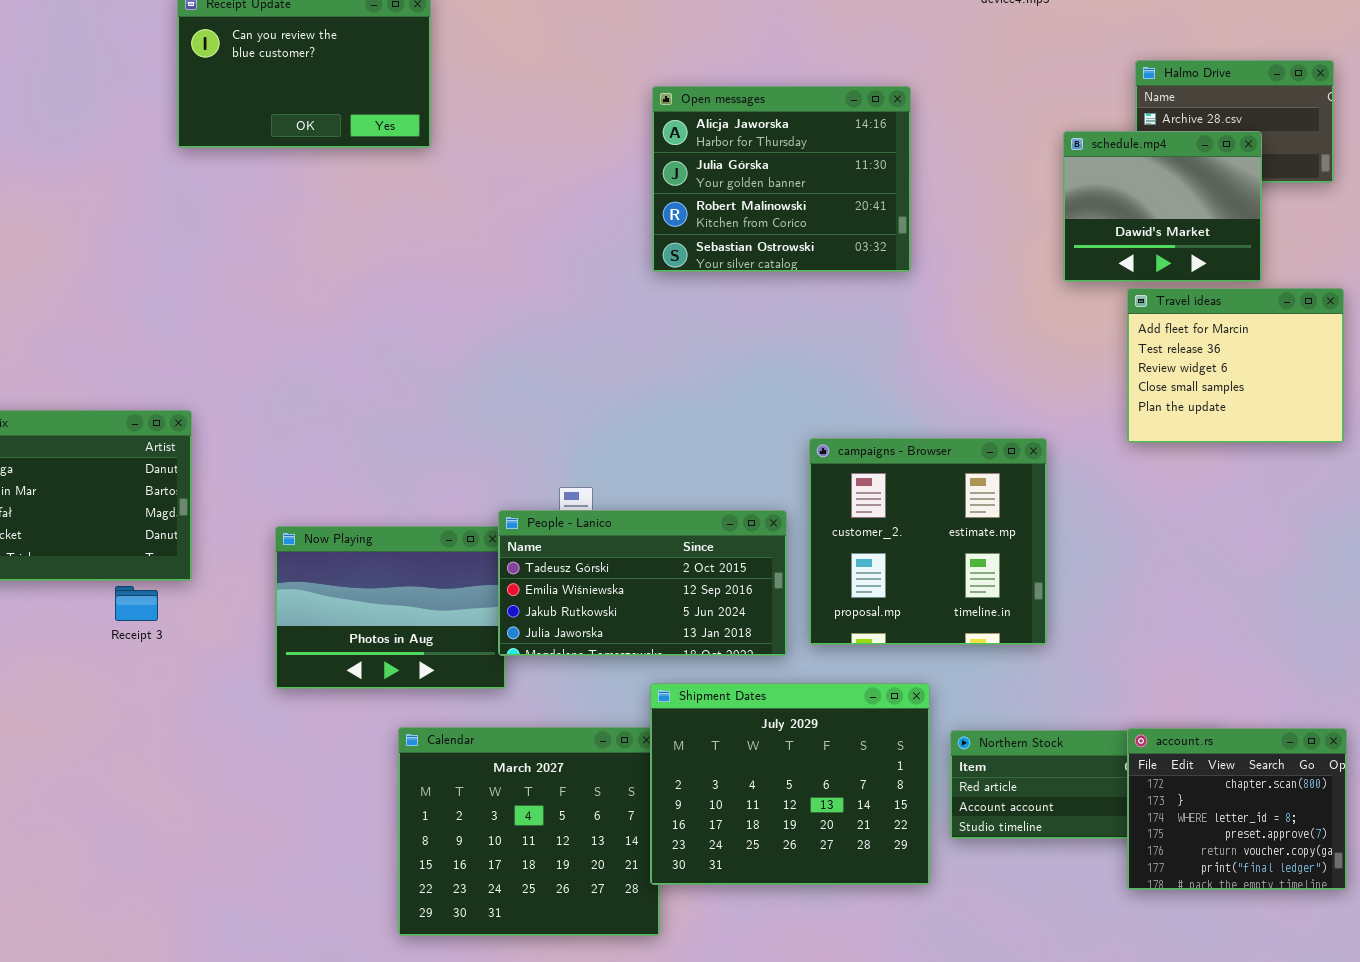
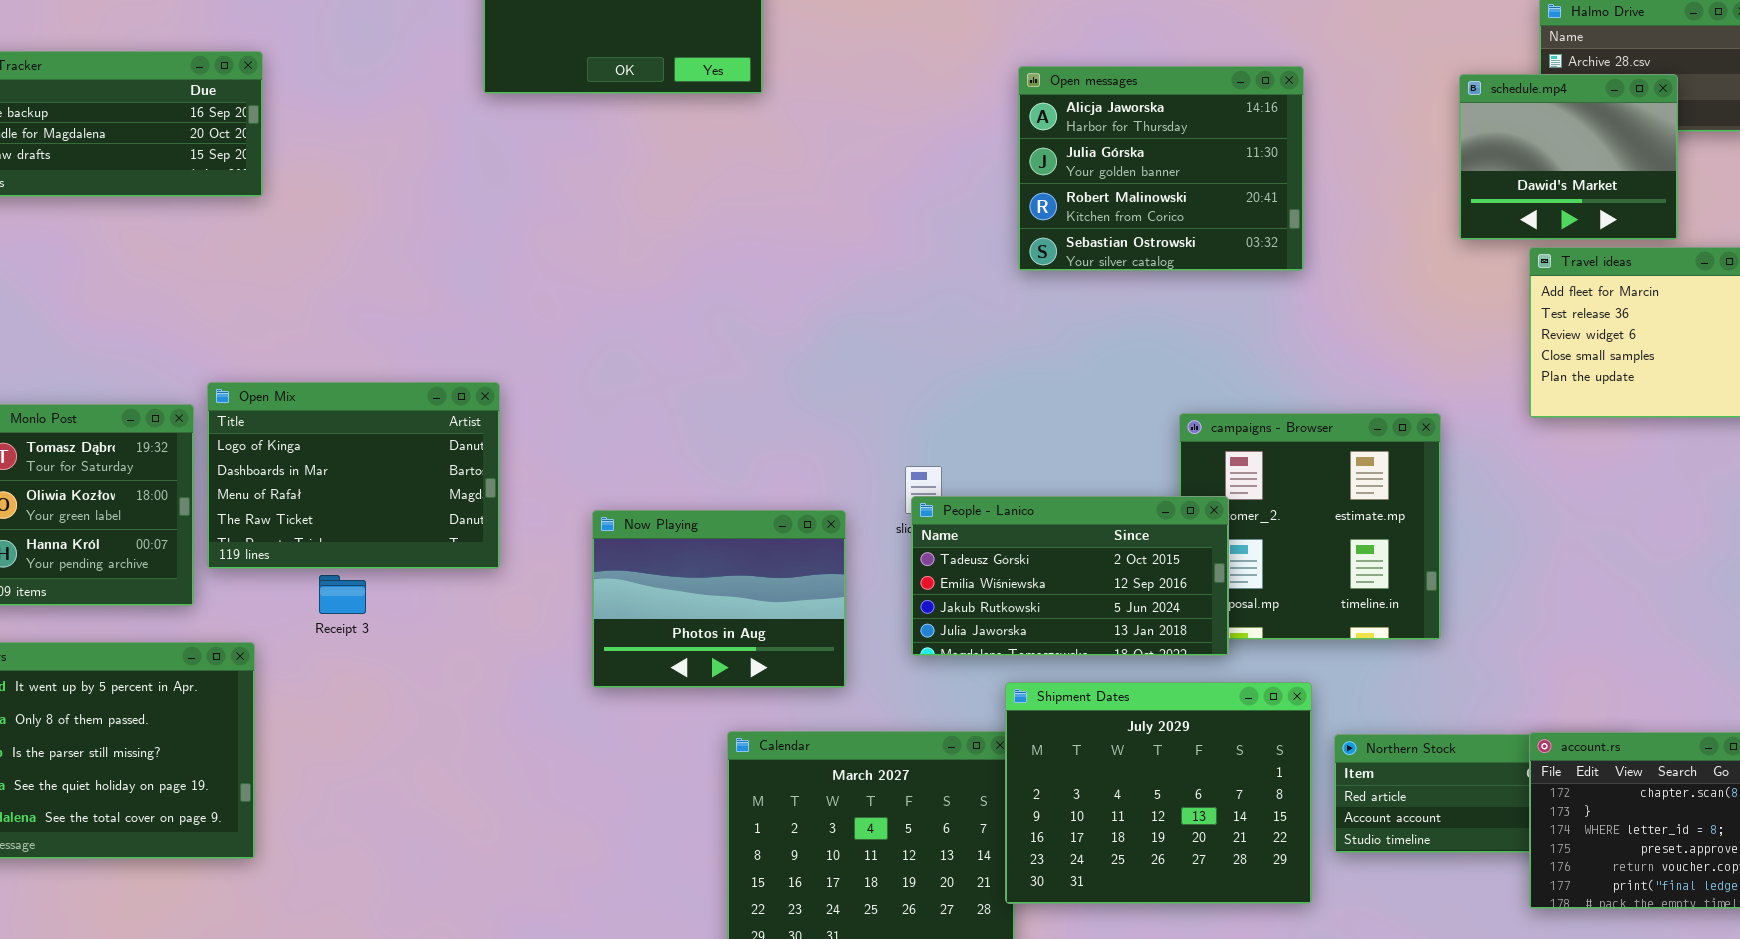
Open messages: [652,86,911,272] -> [1018,66,1304,271], moved
People - Lanico: [498,510,787,656] -> [911,496,1229,656], moved
Receipt 3: [115,586,158,621] -> [319,575,366,614], moved

